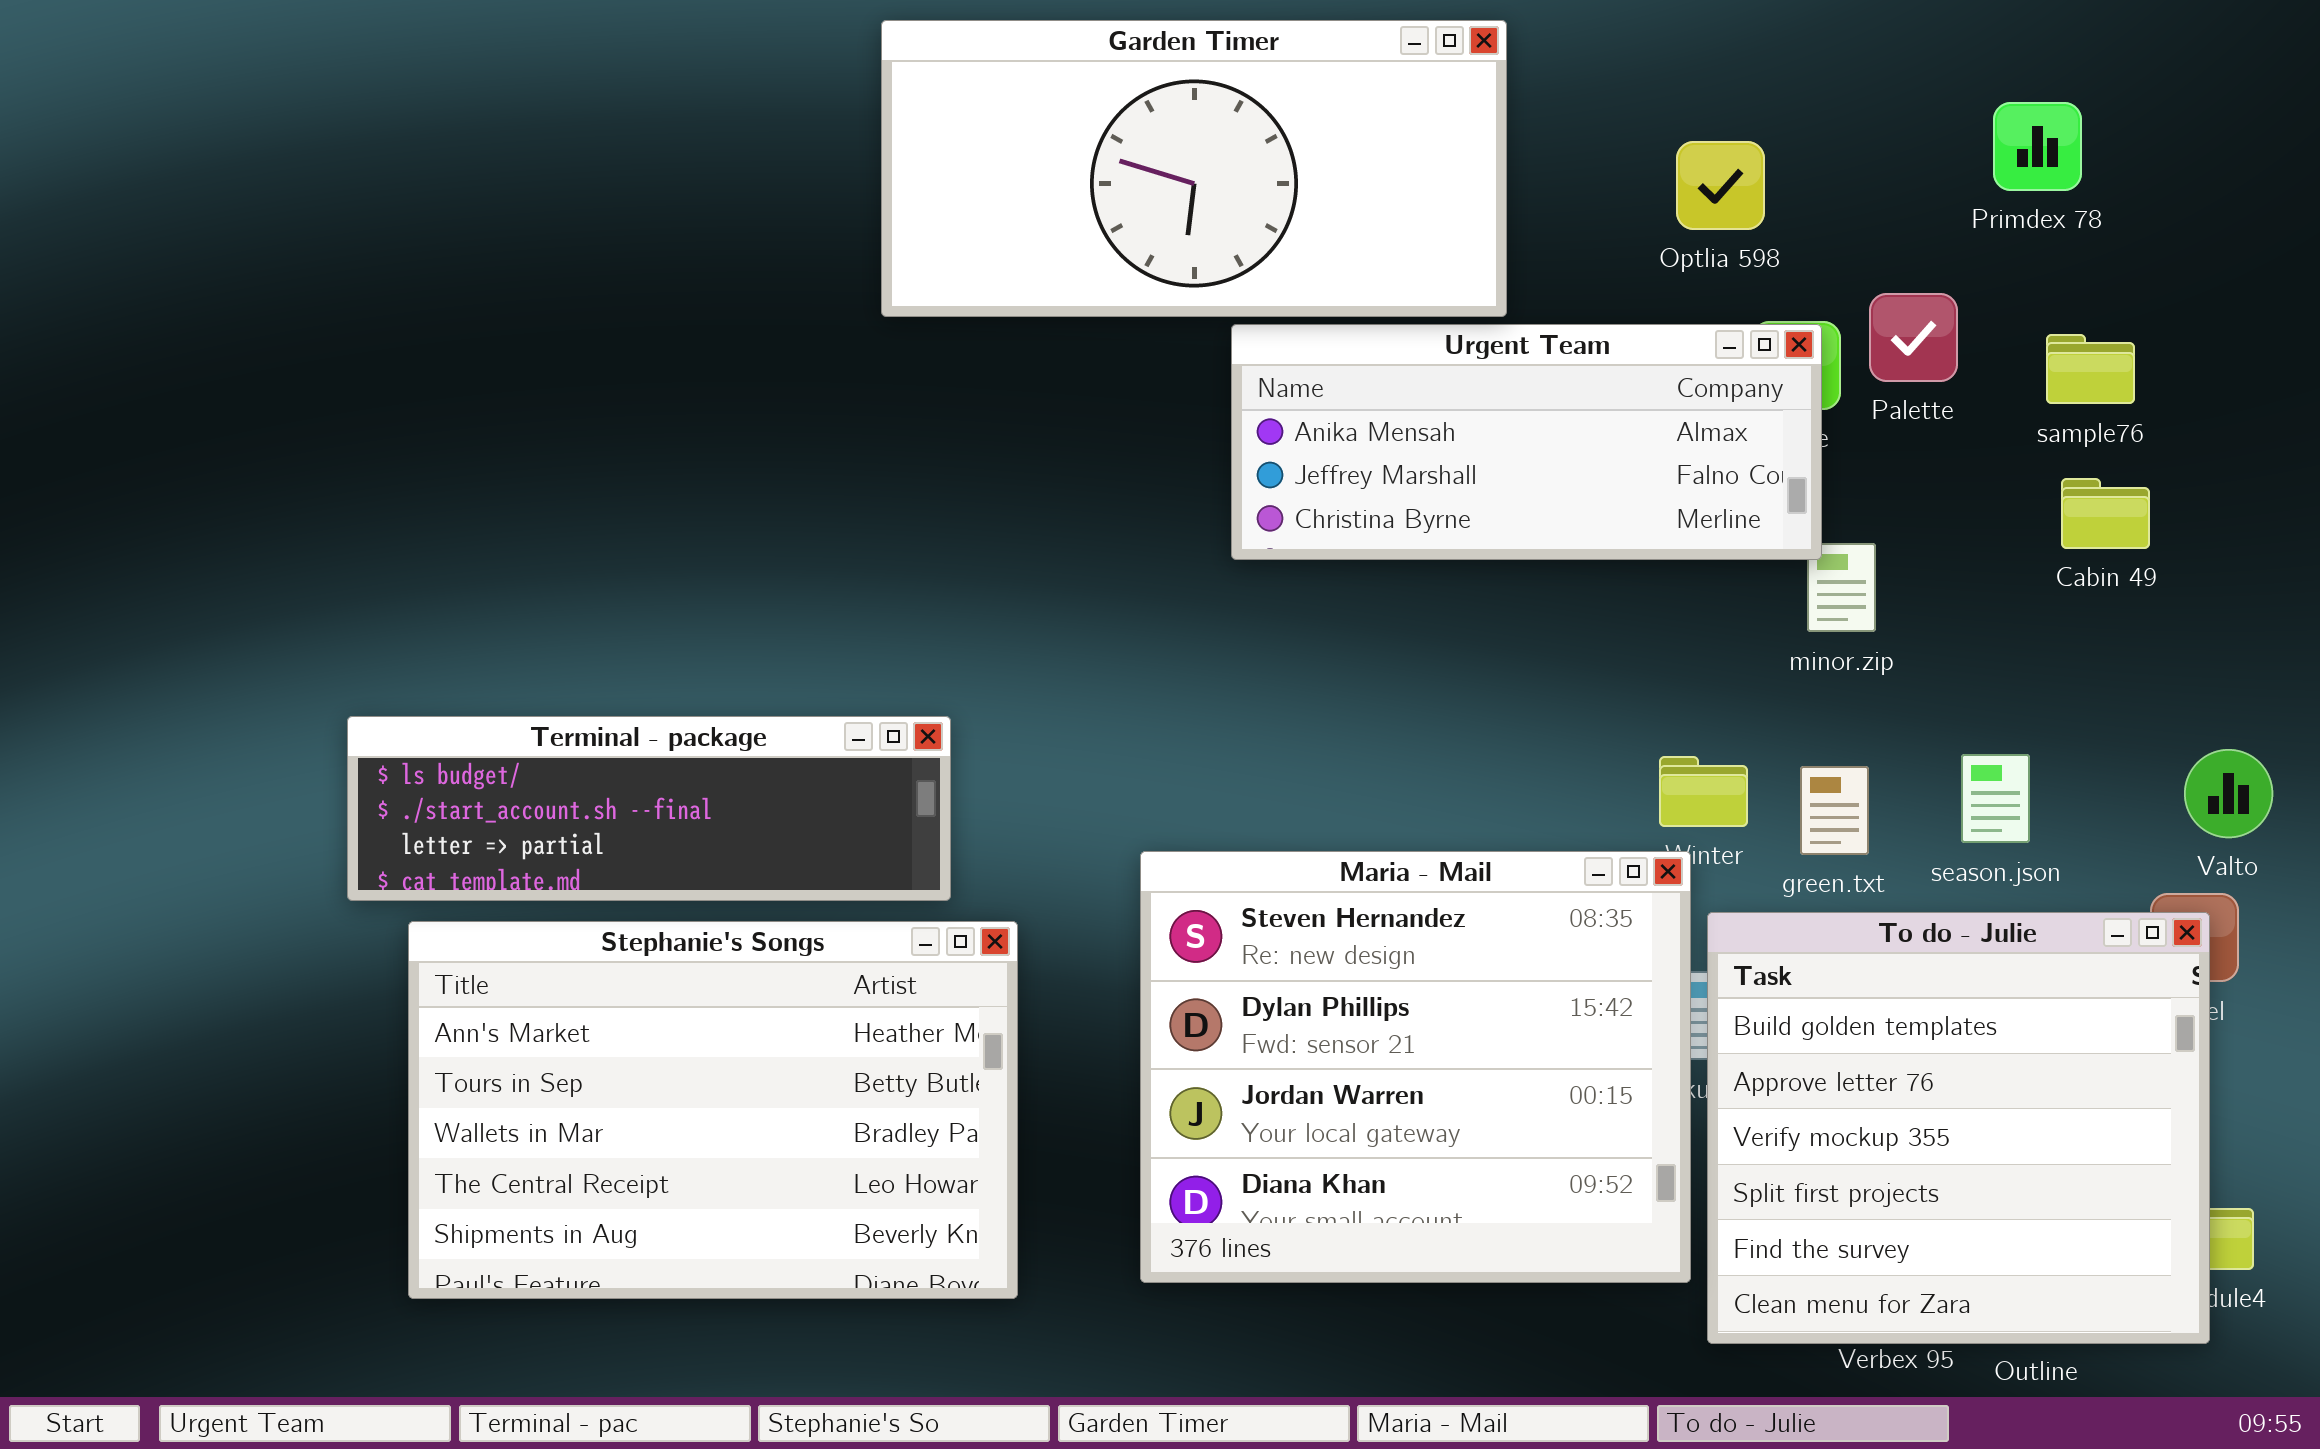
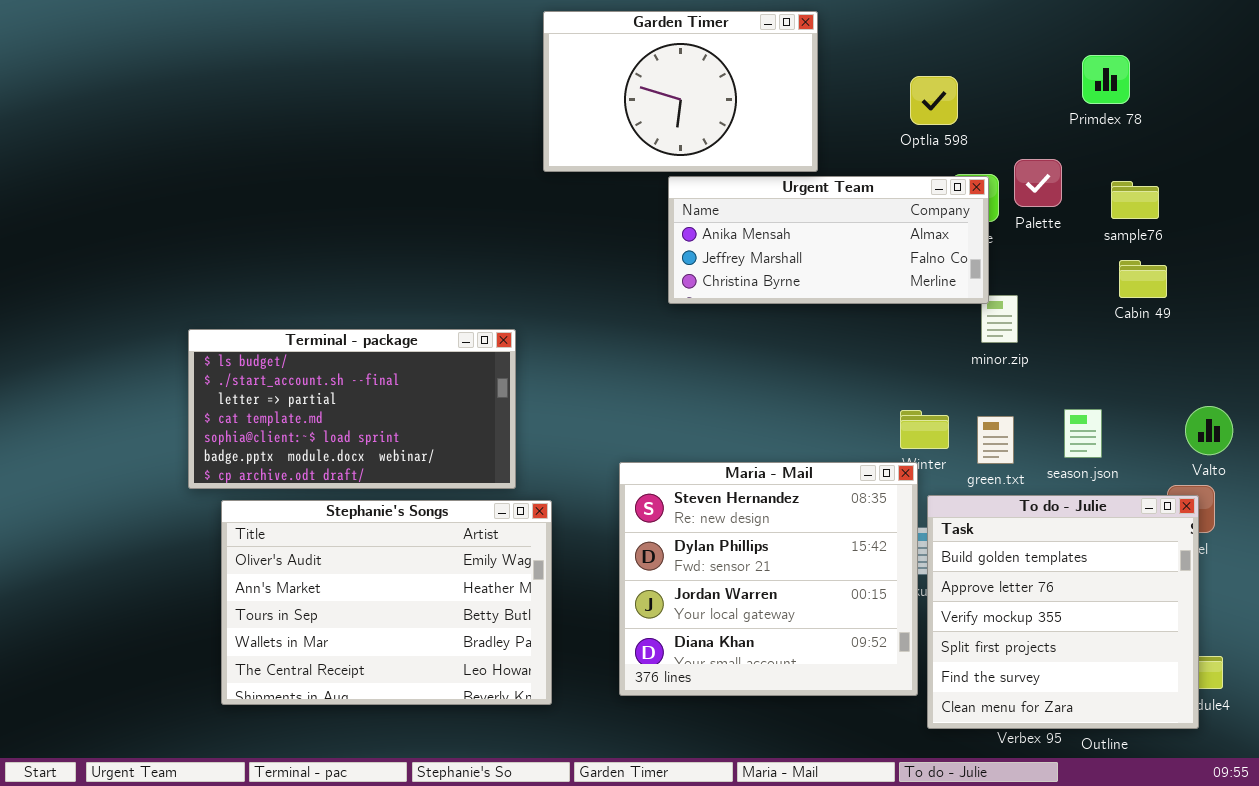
Garden Timer: [881,20,1507,317] -> [543,11,818,172], resized
Terminal - package: [347,716,951,901] -> [188,329,516,489], resized
Stephanie's Songs: [408,921,1018,1299] -> [221,500,552,705], scrolled up 1 row

